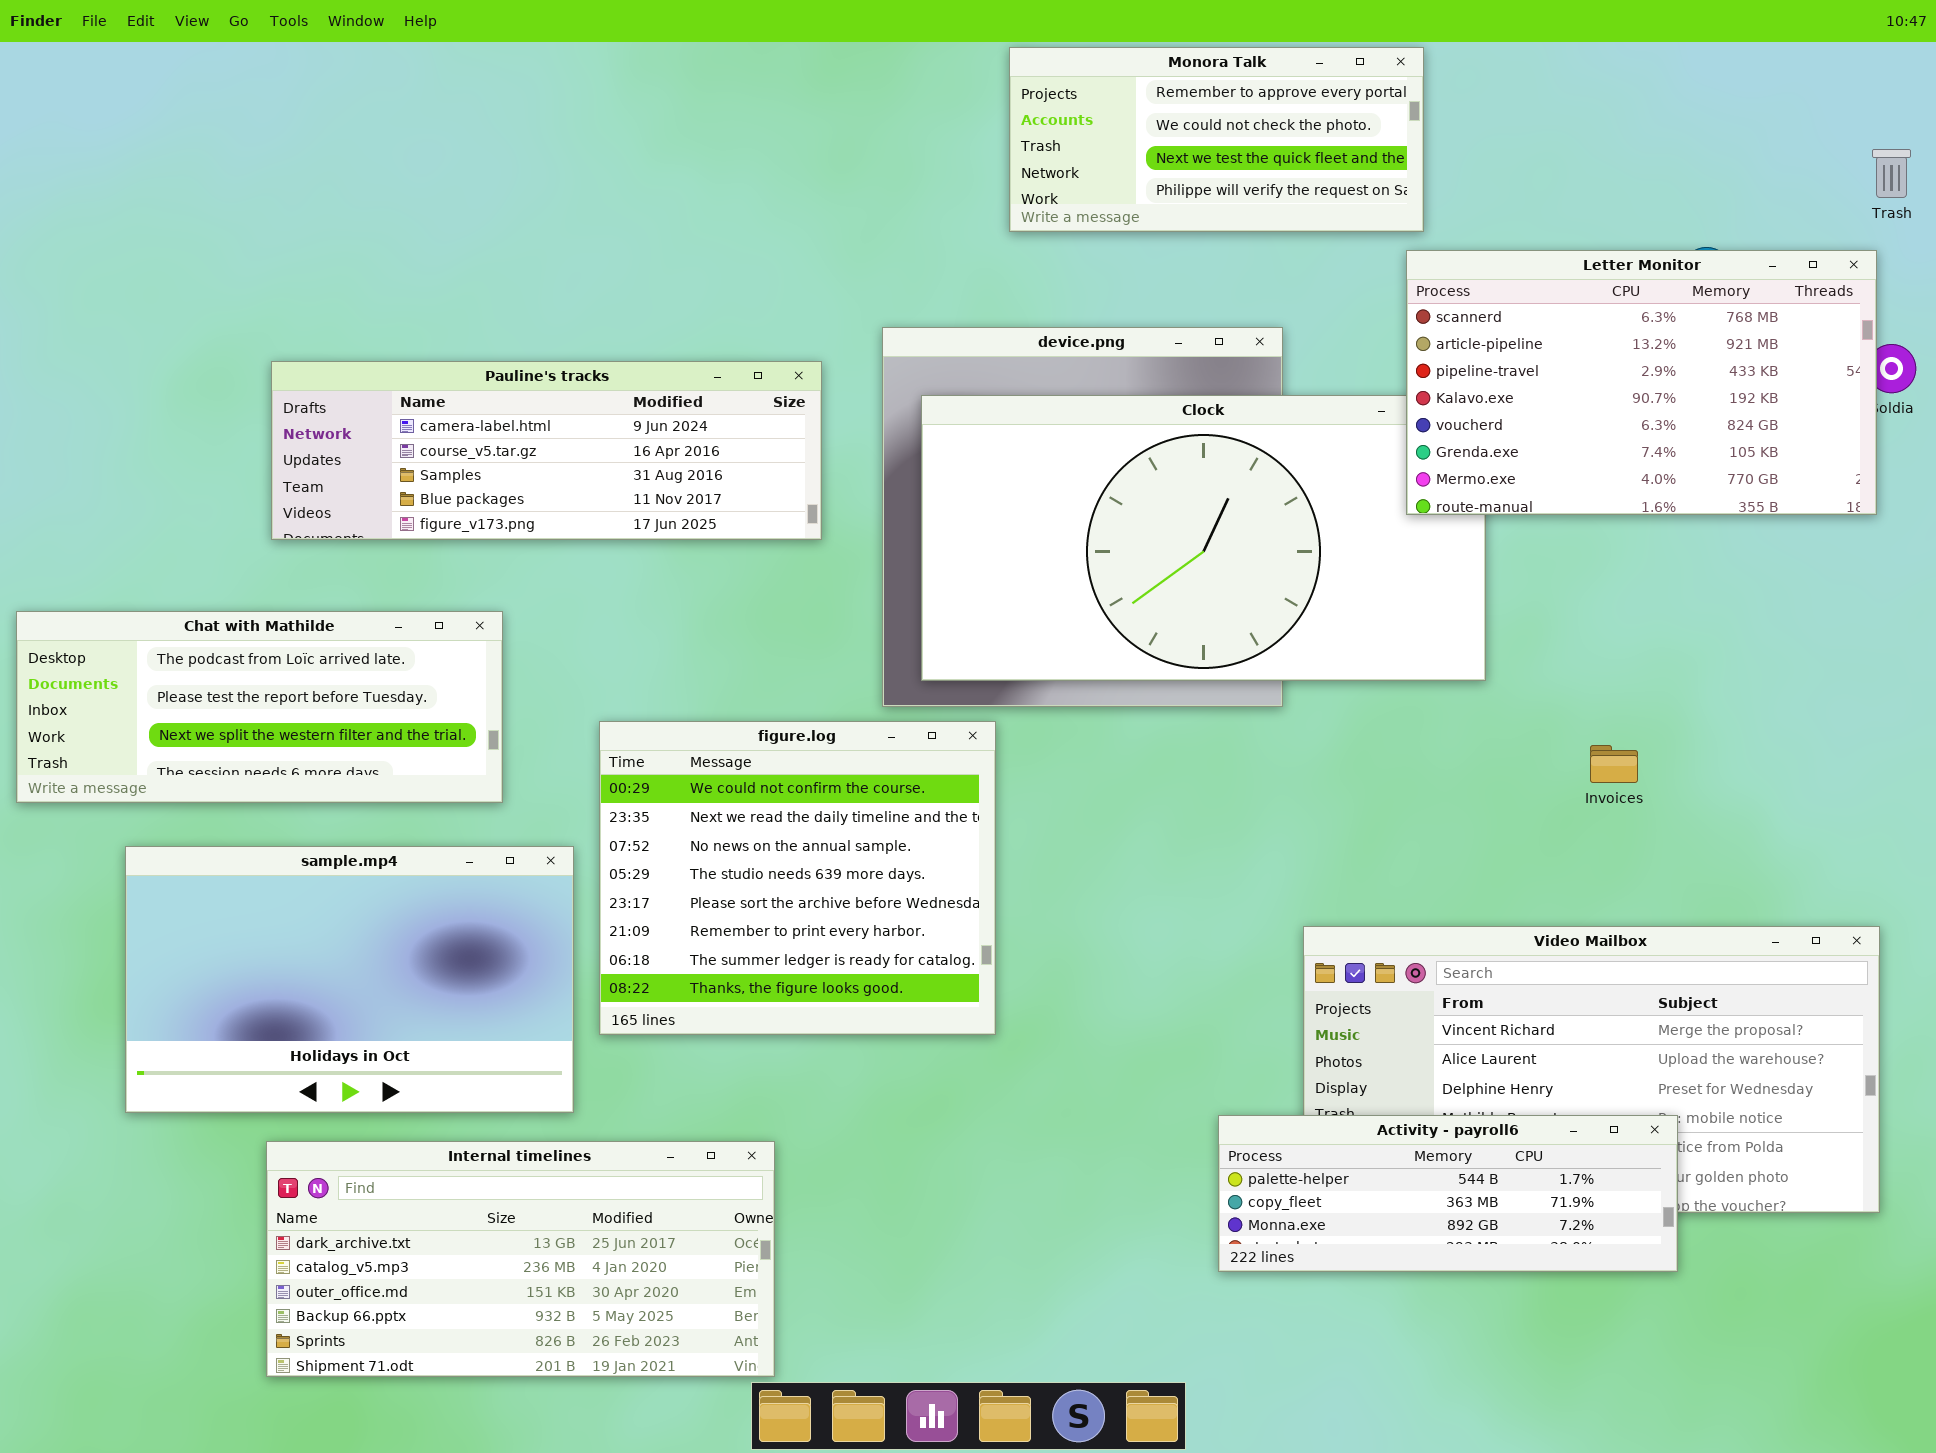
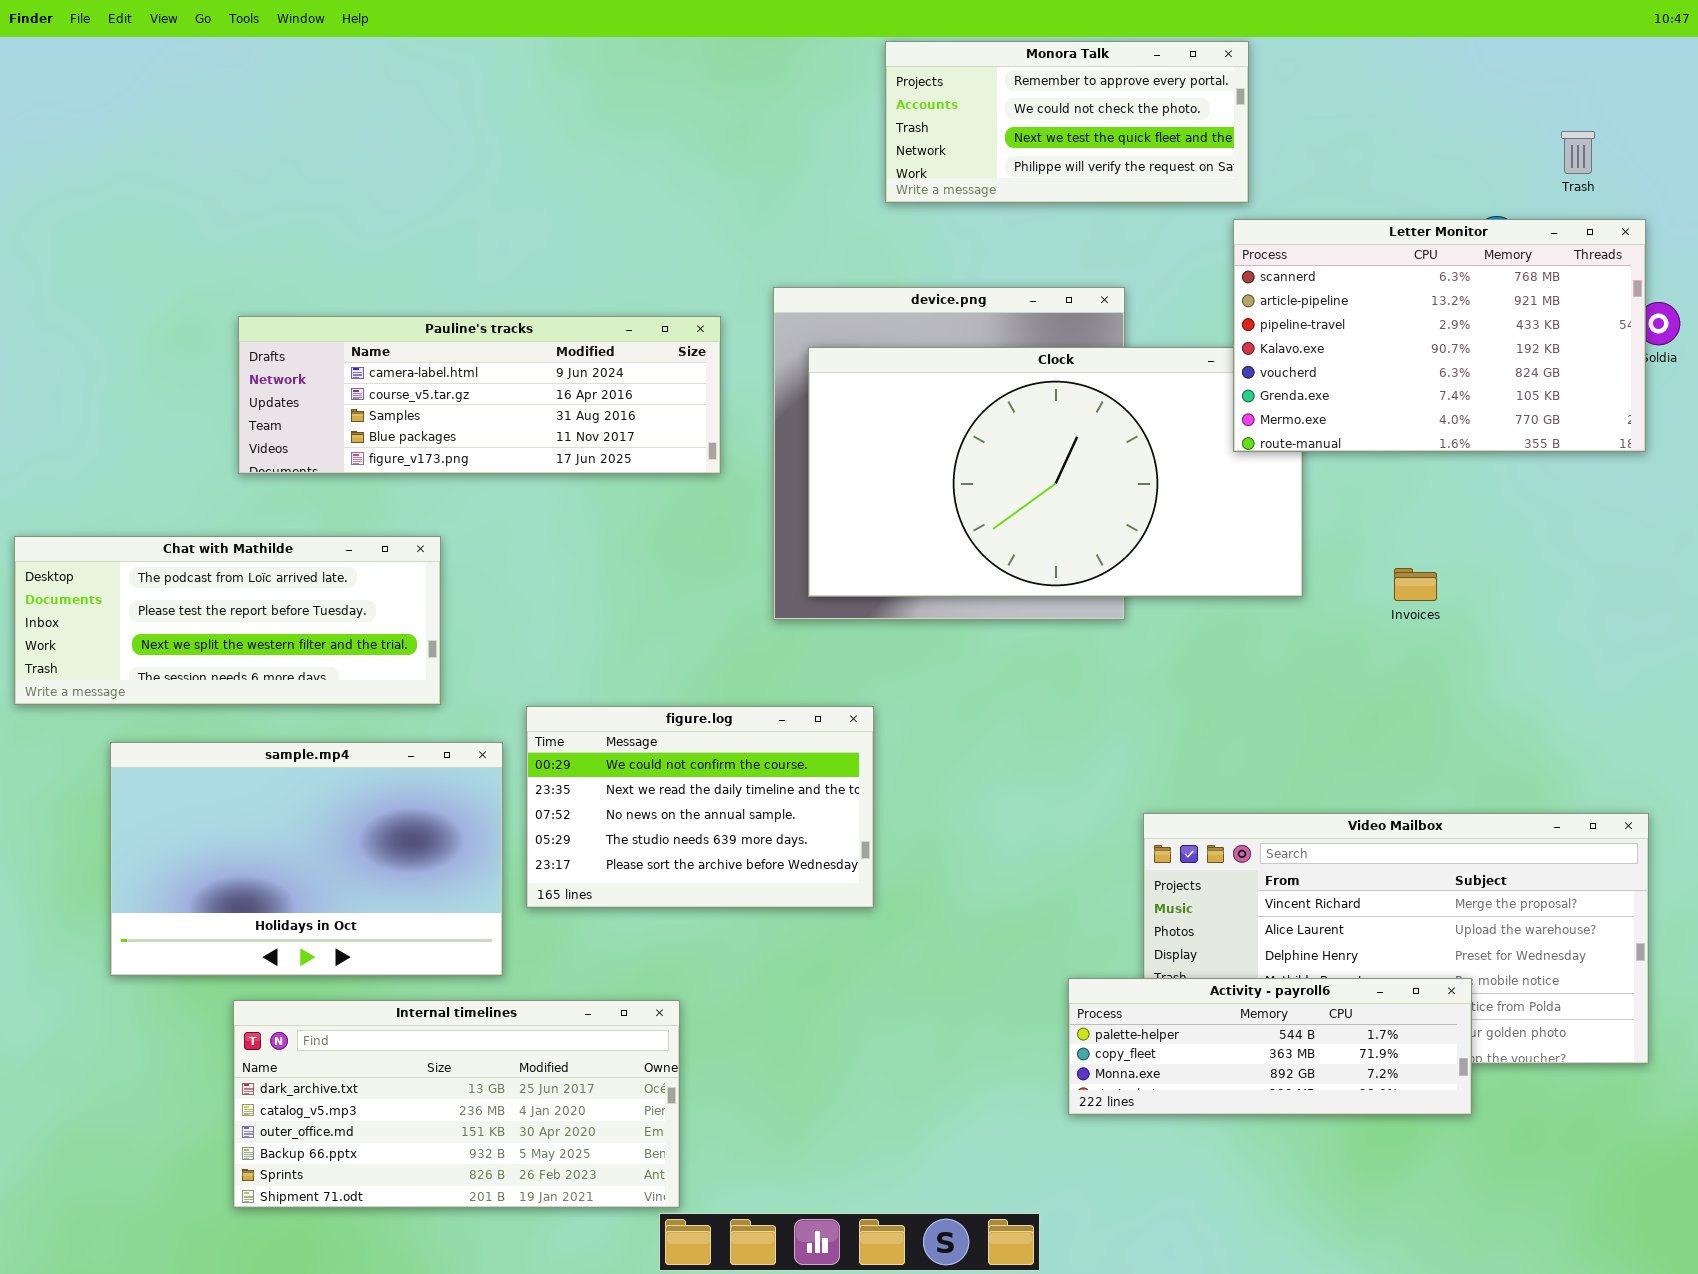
Trash: [1872,149,1911,198] -> [1561,131,1595,174], moved
figure.log: [599,721,996,1035] -> [526,706,874,908], resized
Invoices: [1590,745,1638,783] -> [1394,568,1437,601], moved

